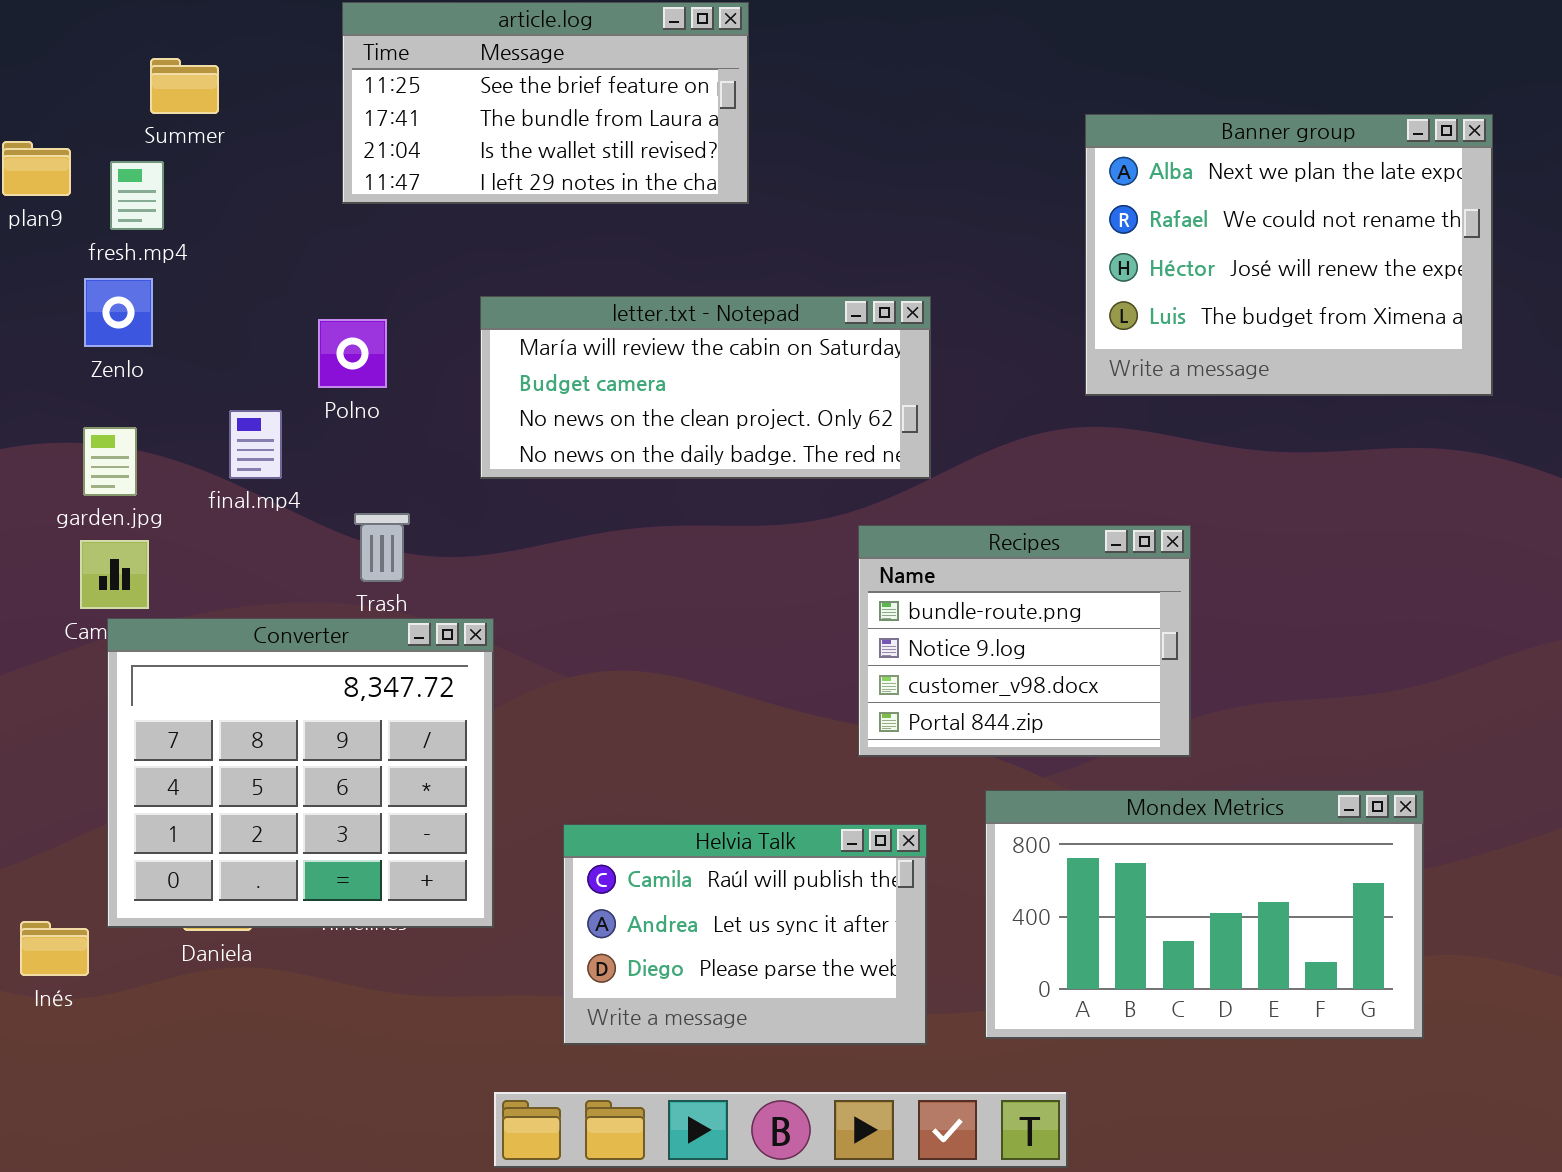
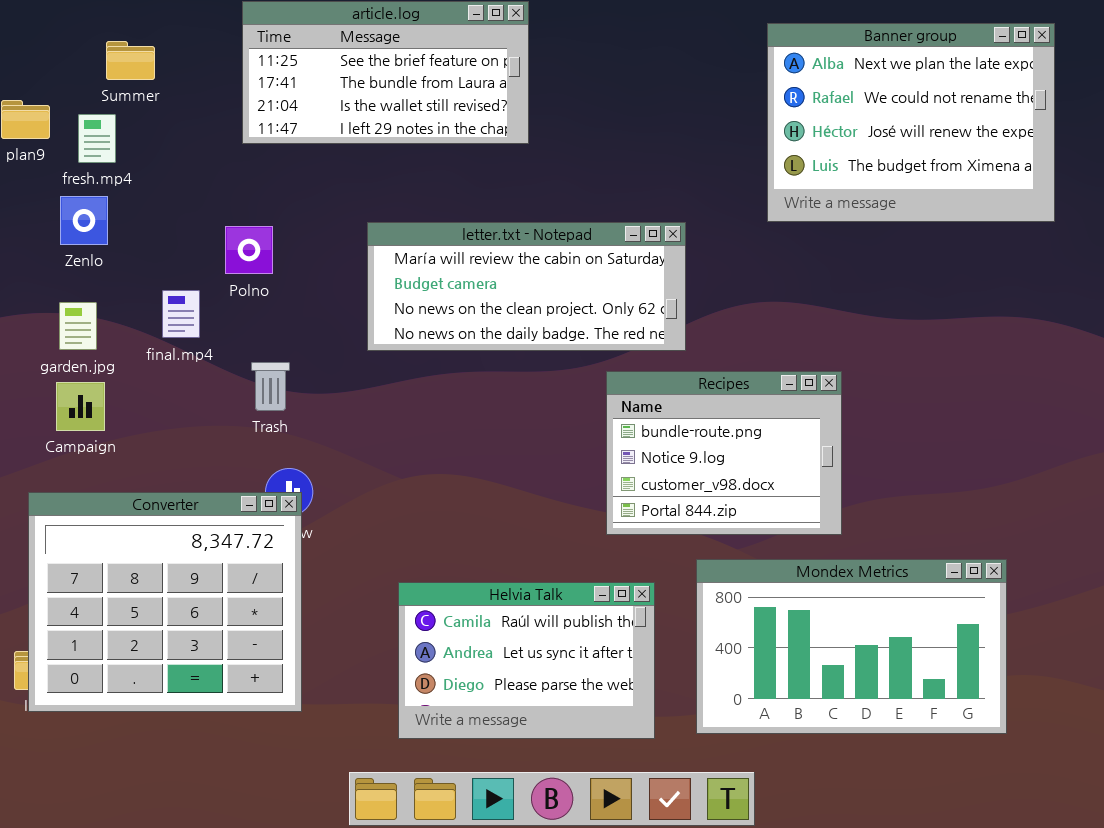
Banner group: [1085,114,1493,396] -> [767,23,1055,222], moved
letter.txt - Notepad: [480,296,931,479] -> [367,222,686,351], moved
Converter: [107,618,494,928] -> [28,492,302,712], moved

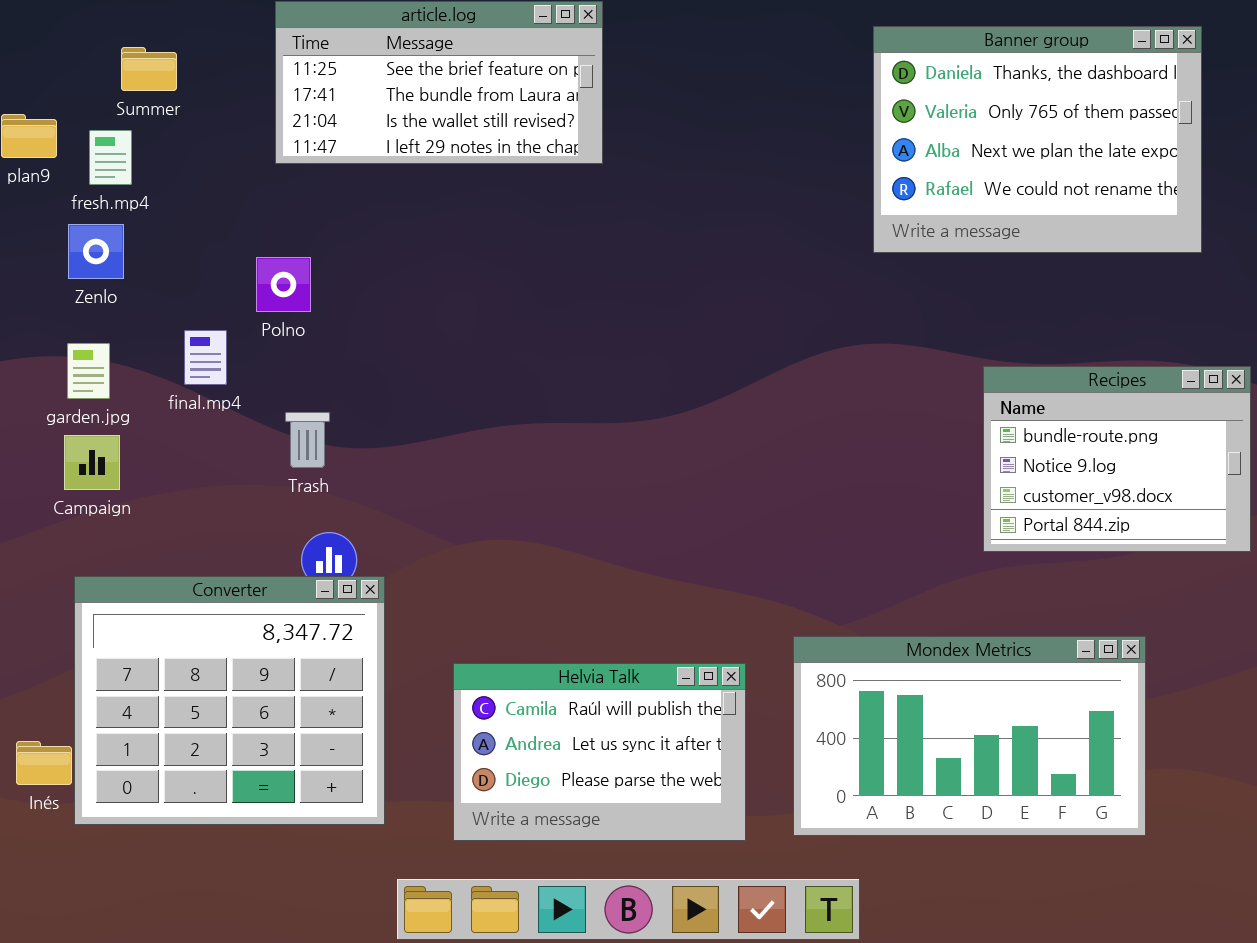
Banner group: [767,23,1055,222] -> [873,26,1202,253], scrolled up 2 rows
letter.txt - Notepad: [367,222,686,351] -> none, closed
Recipes: [606,371,842,535] -> [983,366,1251,552], moved
Converter: [28,492,302,712] -> [74,576,385,825], moved

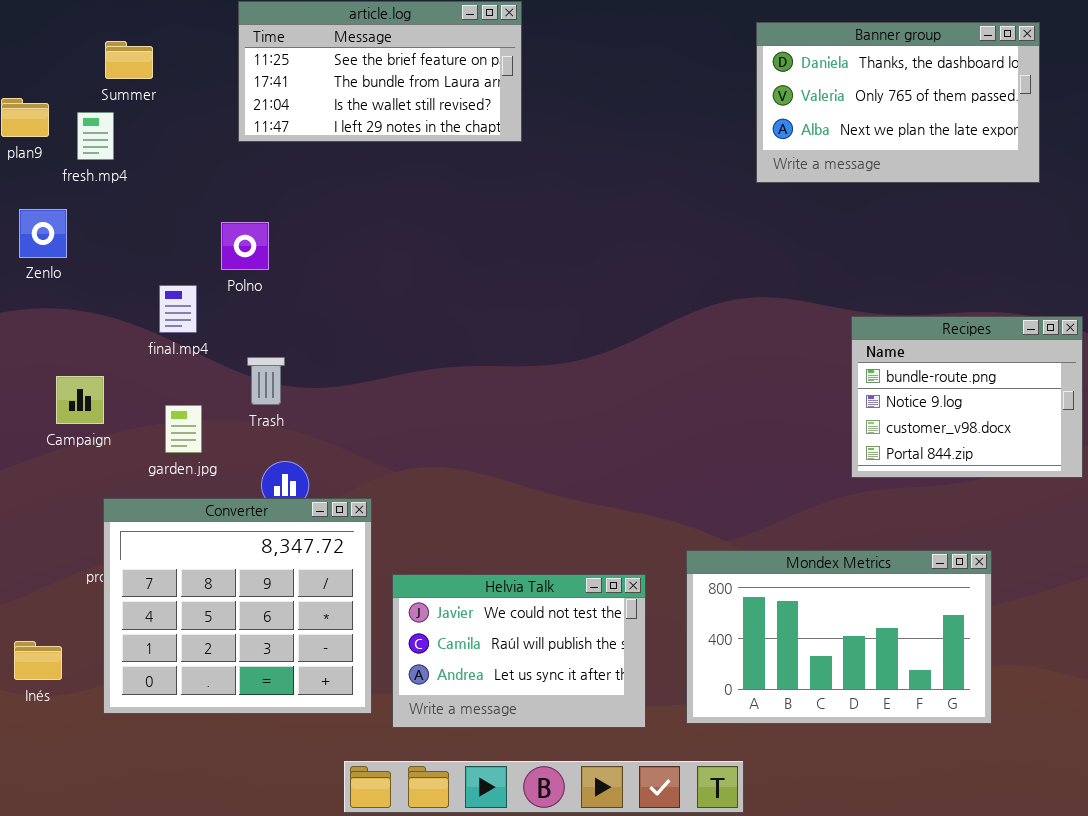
Banner group: [873,26,1202,253] -> [756,22,1040,183], resized
Zenlo: [68,224,124,279] -> [19,209,67,258], moved
garden.jpg: [67,343,110,399] -> [165,405,202,453], moved
Converter: [74,576,385,825] -> [103,498,372,714], moved
Helvia Talk: [453,663,746,841] -> [392,574,646,728], scrolled up 1 row

